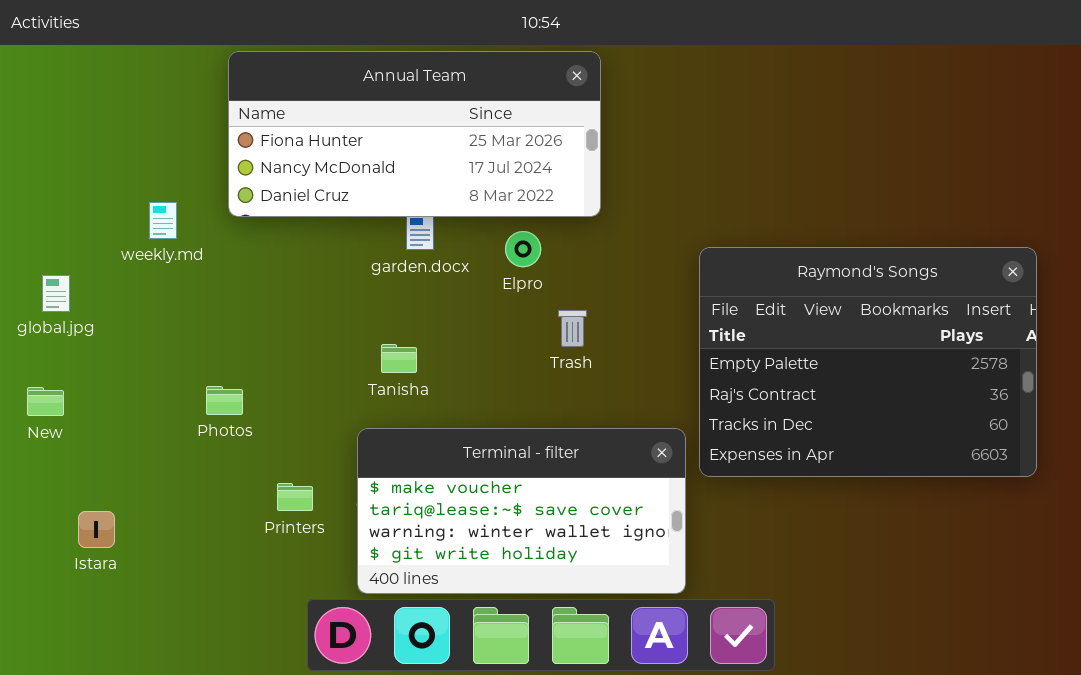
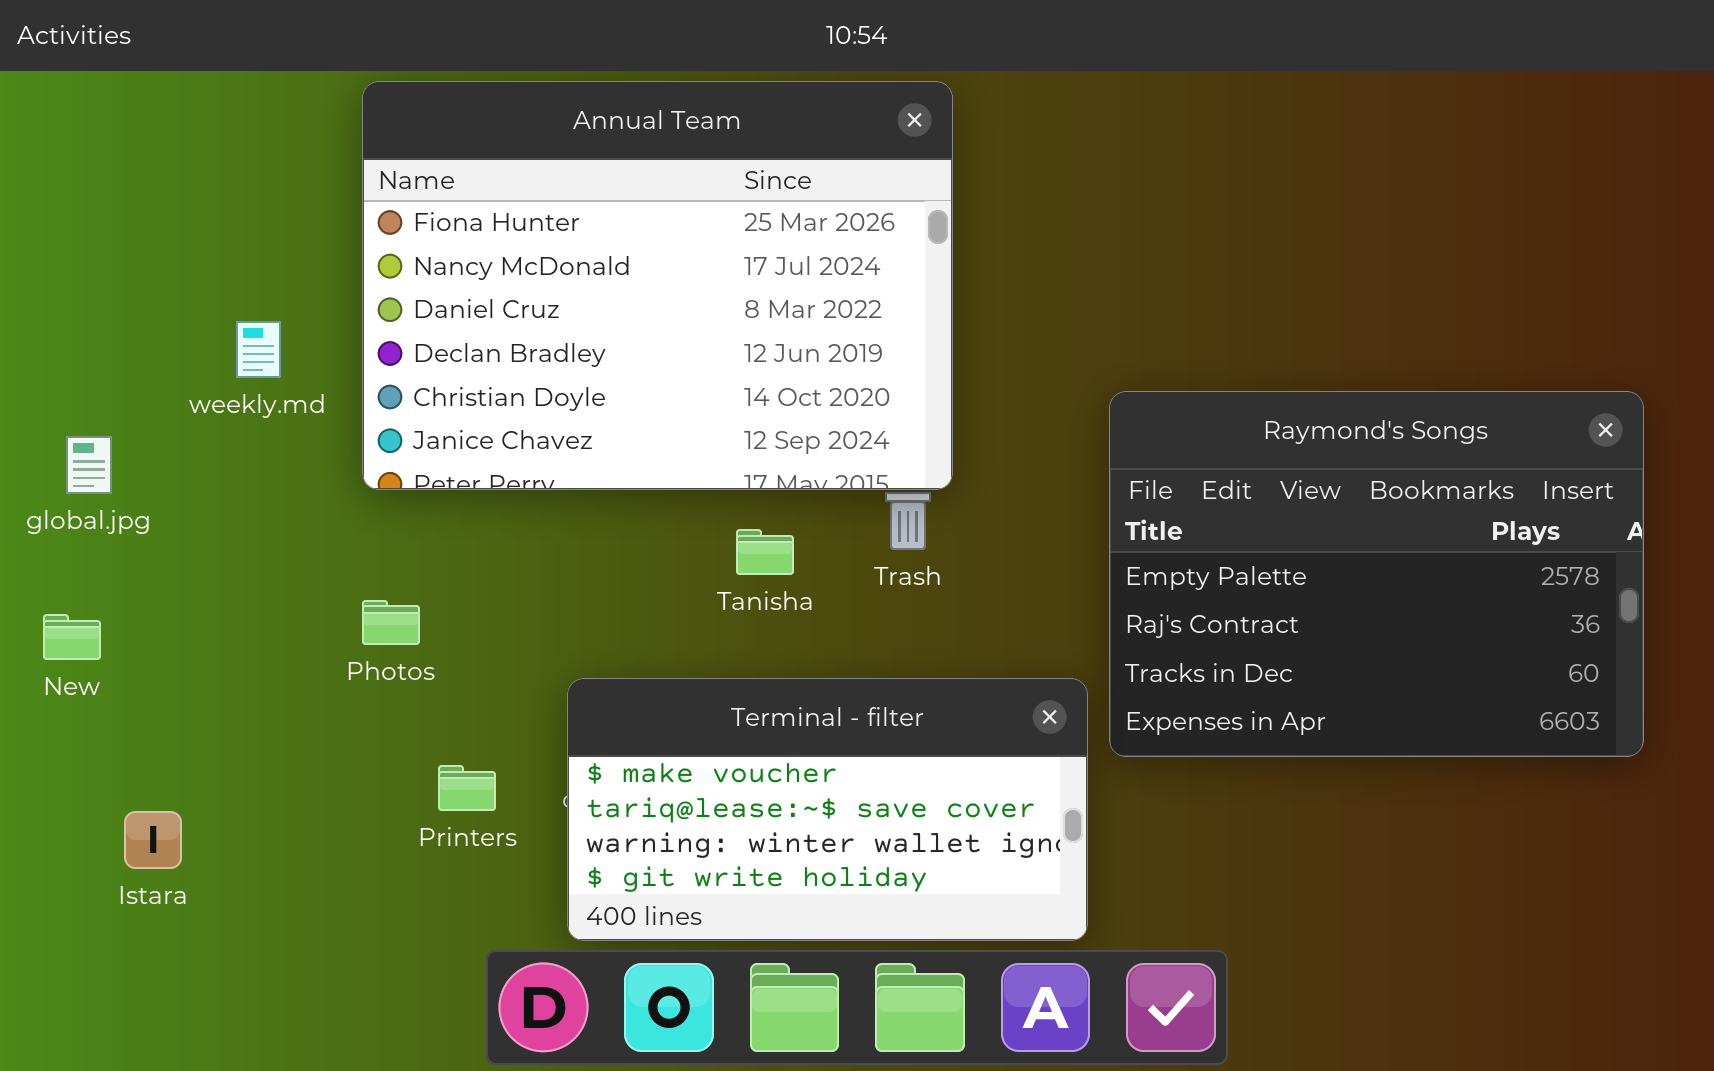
Annual Team: [228,51,601,217] -> [362,81,953,490], resized
Tanisha: [381,344,417,373] -> [736,529,794,575], moved
Photos: [206,386,243,415] -> [362,600,420,645], moved

